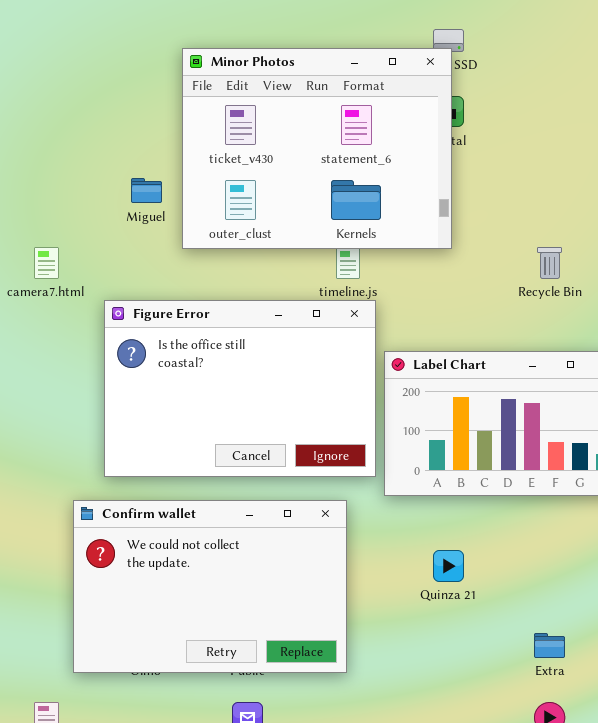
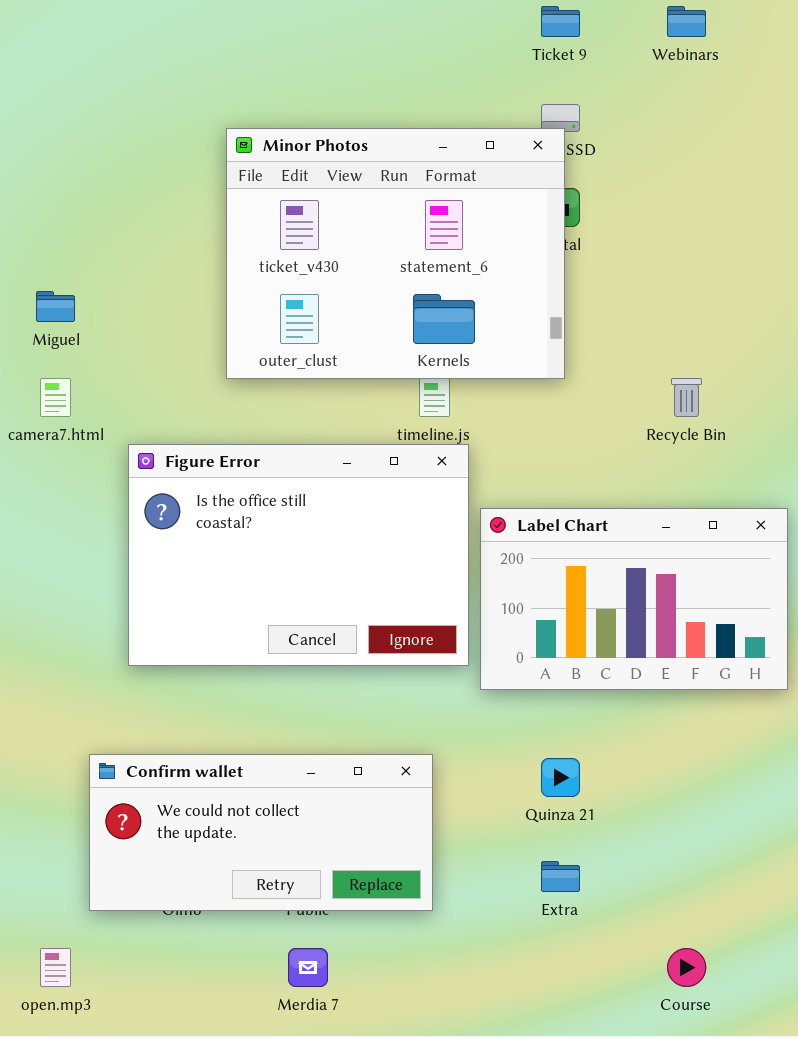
Miguel: [131,178,162,203] -> [36,291,75,322], moved
Confirm wallet: [73,500,347,673] -> [89,754,433,911], resized
Extra: [534,633,565,658] -> [541,861,580,892], moved

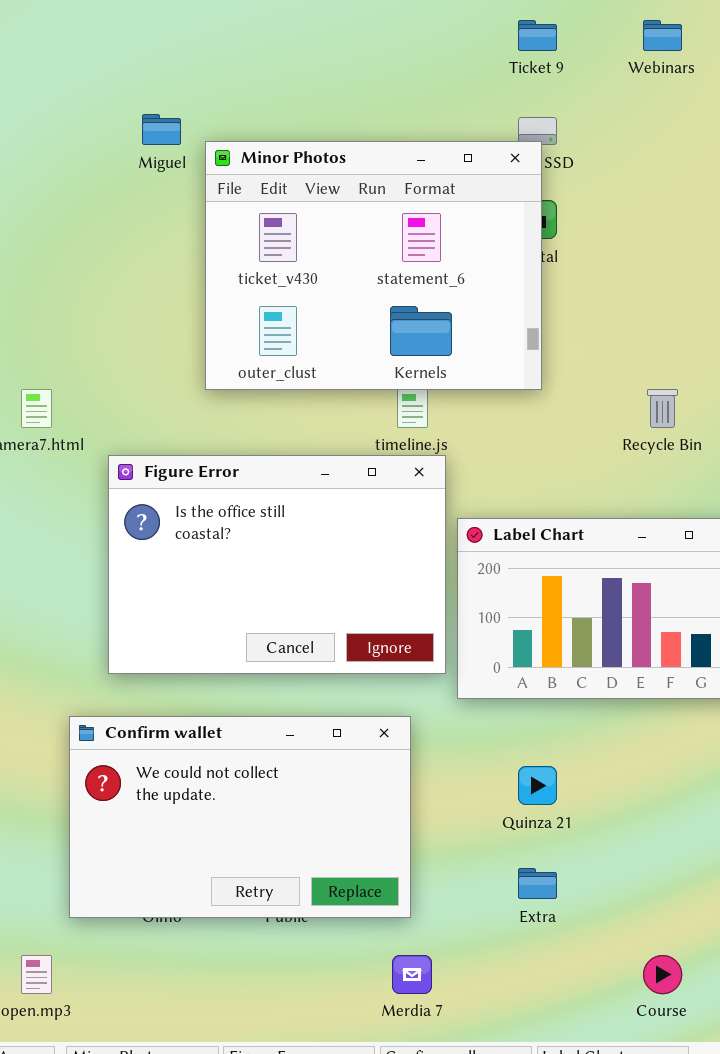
Miguel: [36,291,75,322] -> [142,114,181,145], moved
Confirm wallet: [89,754,433,911] -> [69,716,411,918], resized
Merdia 7: [288,948,328,987] -> [392,955,432,994], moved

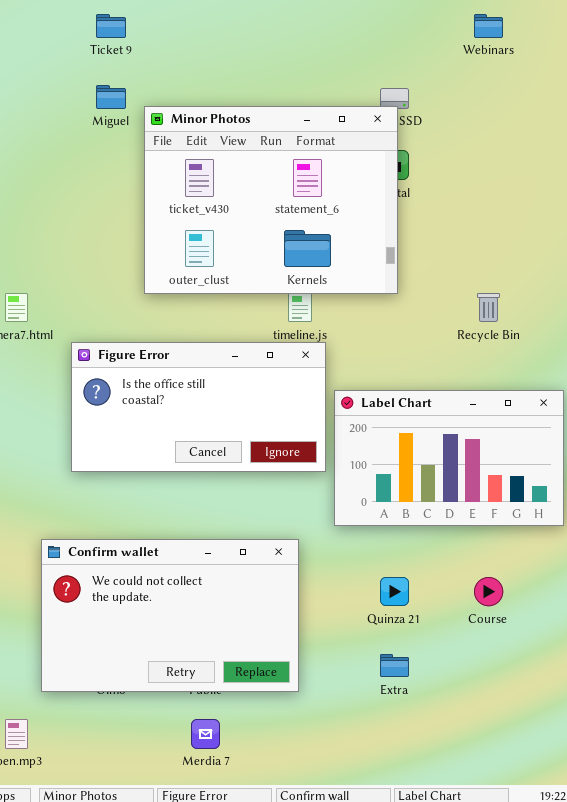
Ticket 9: [518,20,557,51] -> [96,14,126,38], moved
Figure Error: [108,455,446,674] -> [71,342,326,472], resized
Merdia 7: [392,955,432,994] -> [191,719,220,749], moved
Course: [643,955,682,994] -> [474,577,503,606], moved

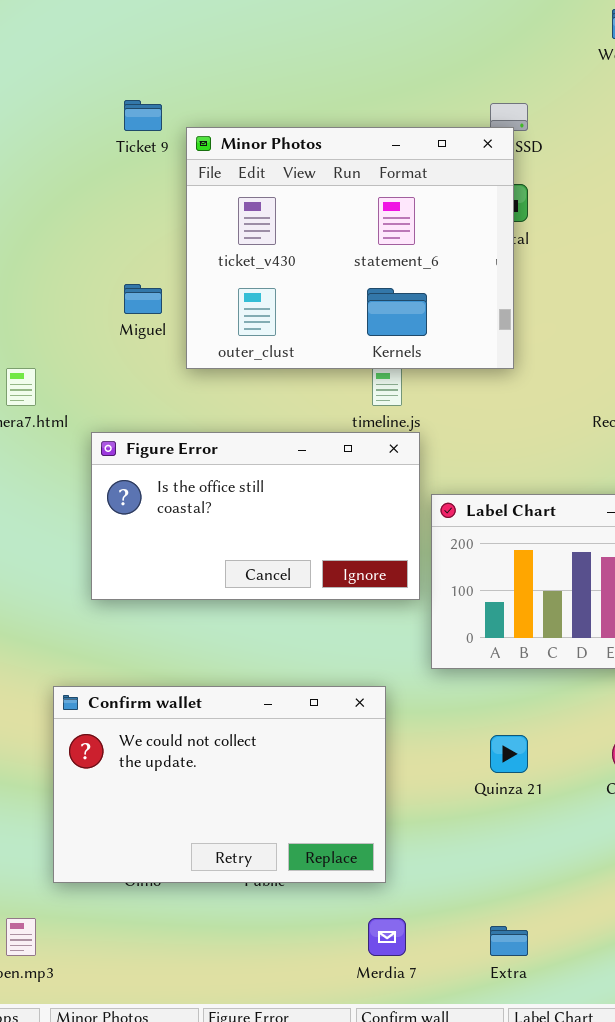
Ticket 9: [96,14,126,38] -> [124,100,162,131], moved
Miguel: [96,85,126,109] -> [124,284,162,314], moved
Extra: [380,654,409,677] -> [490,926,528,956], moved
Merdia 7: [191,719,220,749] -> [368,918,406,956], moved

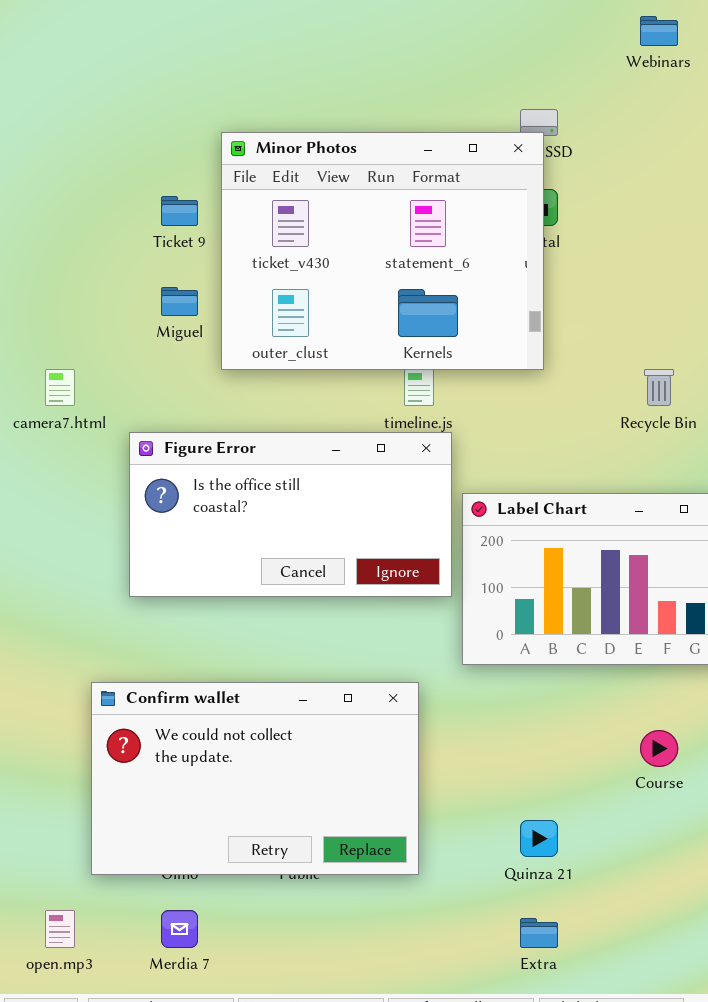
Ticket 9: [124,100,162,131] -> [161,196,198,226], moved
Quinza 21: [490,735,528,773] -> [520,820,558,857], moved
Merdia 7: [368,918,406,956] -> [161,910,198,948], moved

